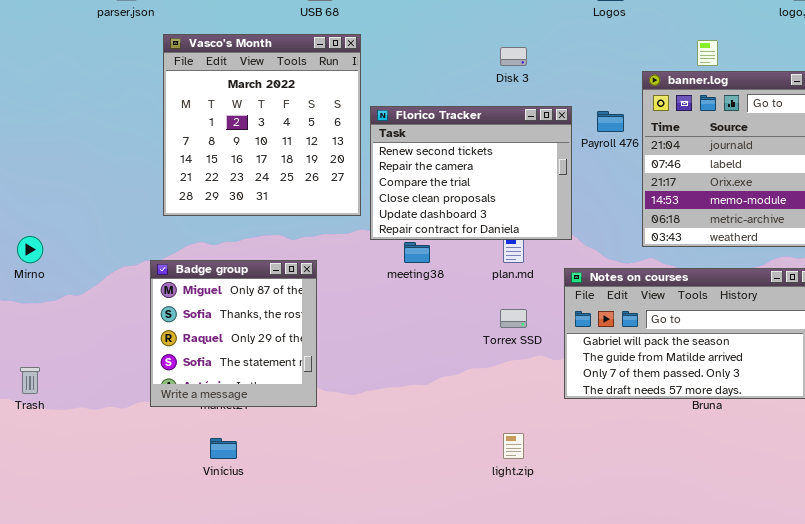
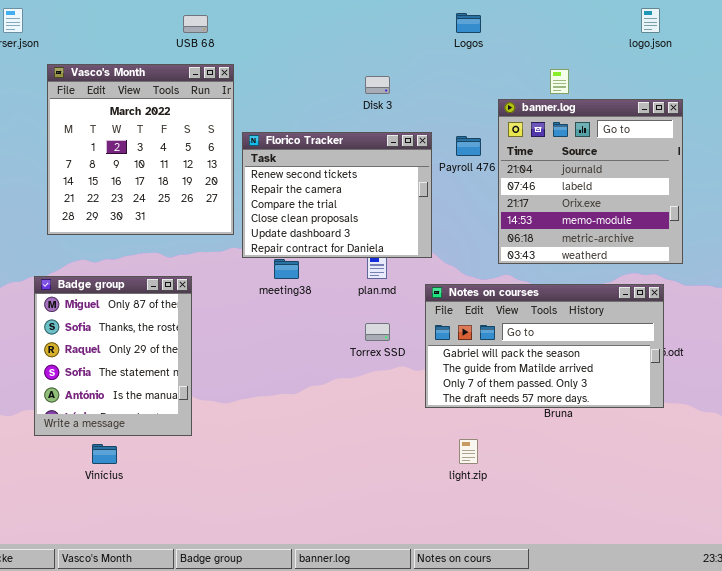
Badge group: [150,260,317,407] -> [34,276,192,436], resized
light.zip: [503,433,524,459] -> [459,439,478,464], moved

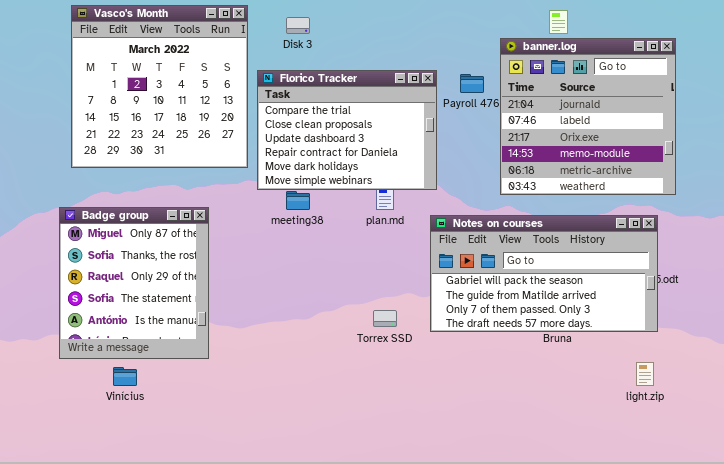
Disk 3: [365,76,390,94] -> [286,17,310,34], moved
Florico Tracker: [242,132,432,258] -> [257,70,437,190], scrolled down 2 rows
Torrex SSD: [365,323,390,341] -> [373,310,397,327], moved
light.zip: [459,439,478,464] -> [636,362,654,386], moved

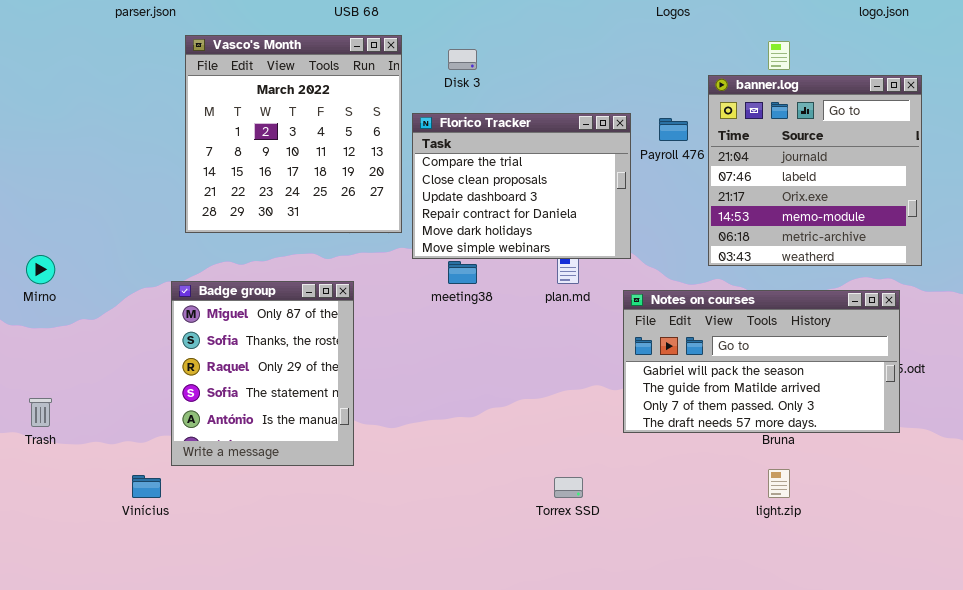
Torrex SSD: [373,310,397,327] -> [554,477,583,498], moved
light.zip: [636,362,654,386] -> [768,469,790,498], moved
Vinícius: [113,367,137,386] -> [132,475,161,498], moved

